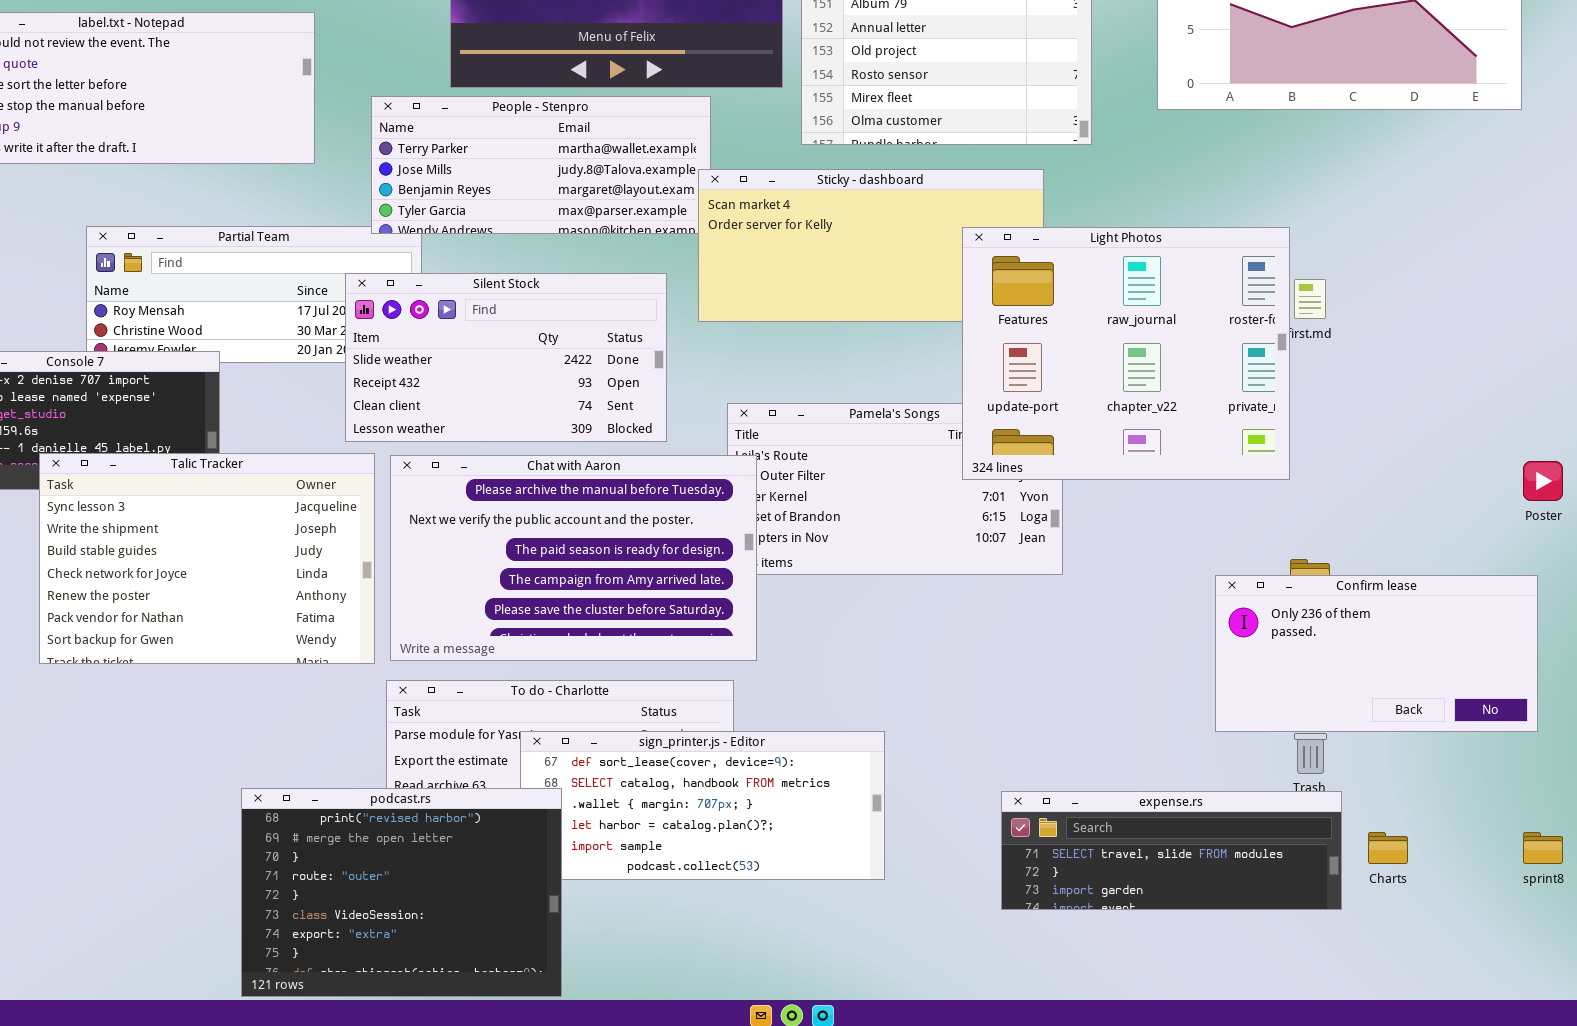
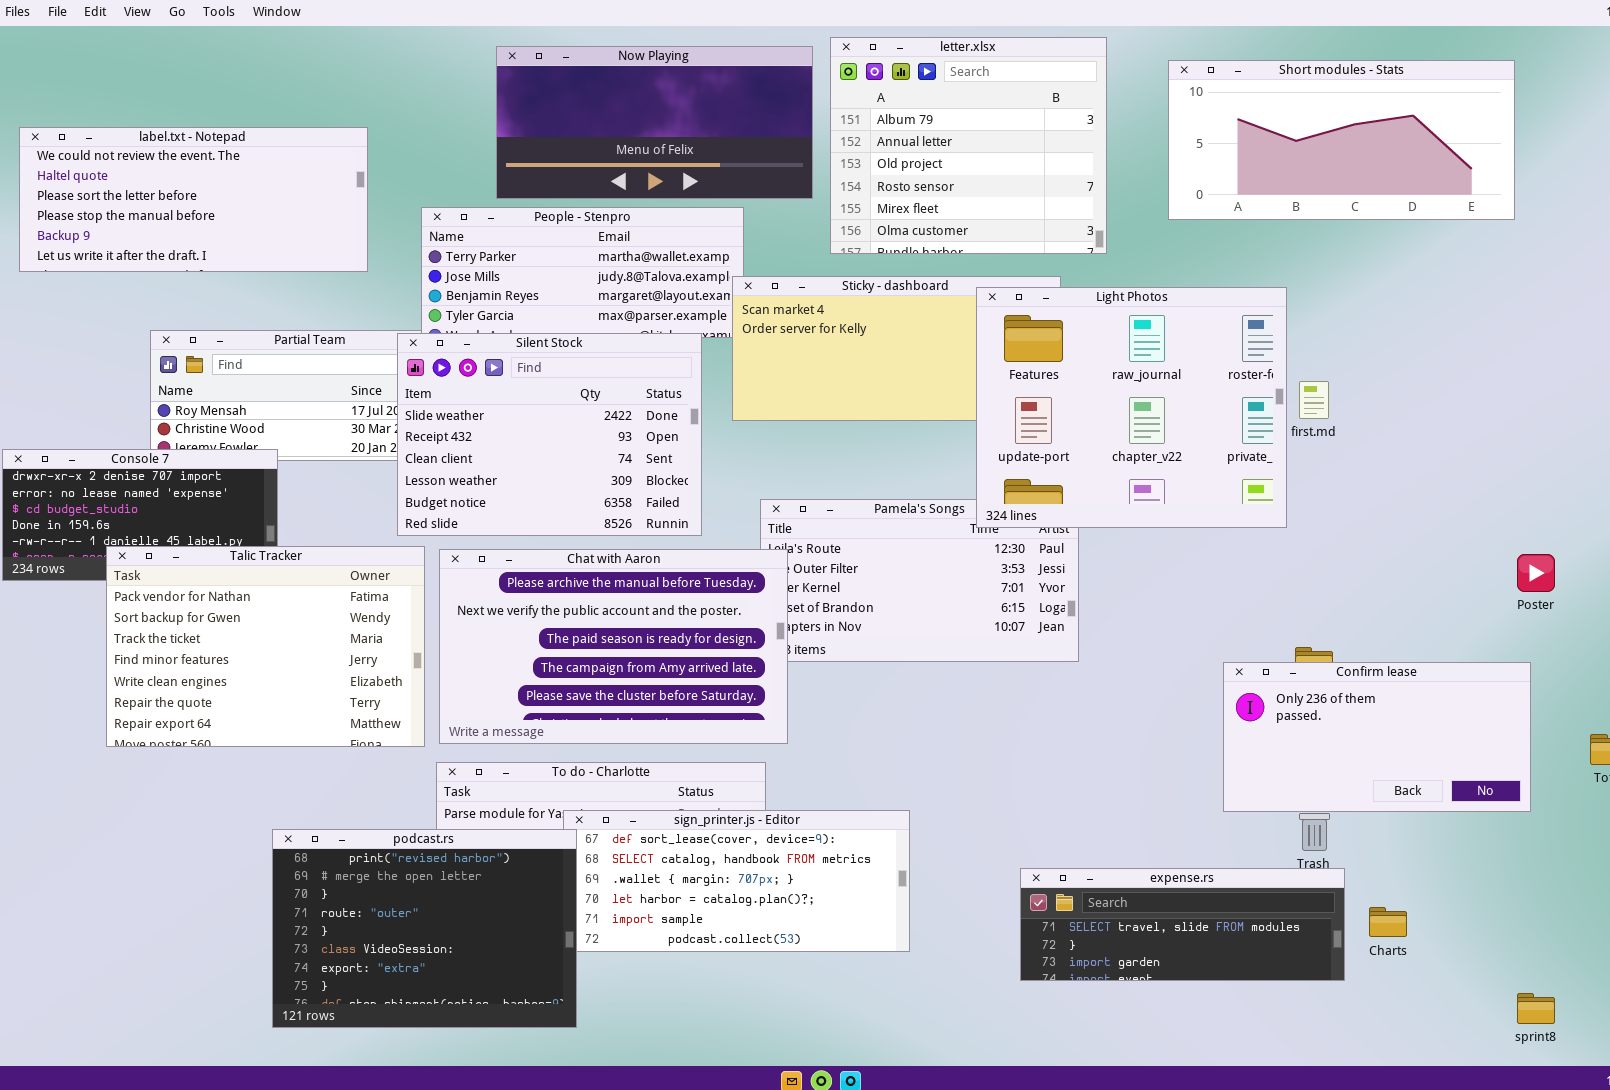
Light Photos: [962,227,1290,480] -> [976,287,1287,528], moved
Silent Stock: [345,273,667,442] -> [397,333,702,536], resized
Talic Tracker: [39,453,375,664] -> [106,546,425,747], scrolled down 5 rows
podcast.rs: [241,788,562,997] -> [272,829,577,1028], moved
sprint8: [1523,832,1563,864] -> [1517,993,1555,1024], moved

